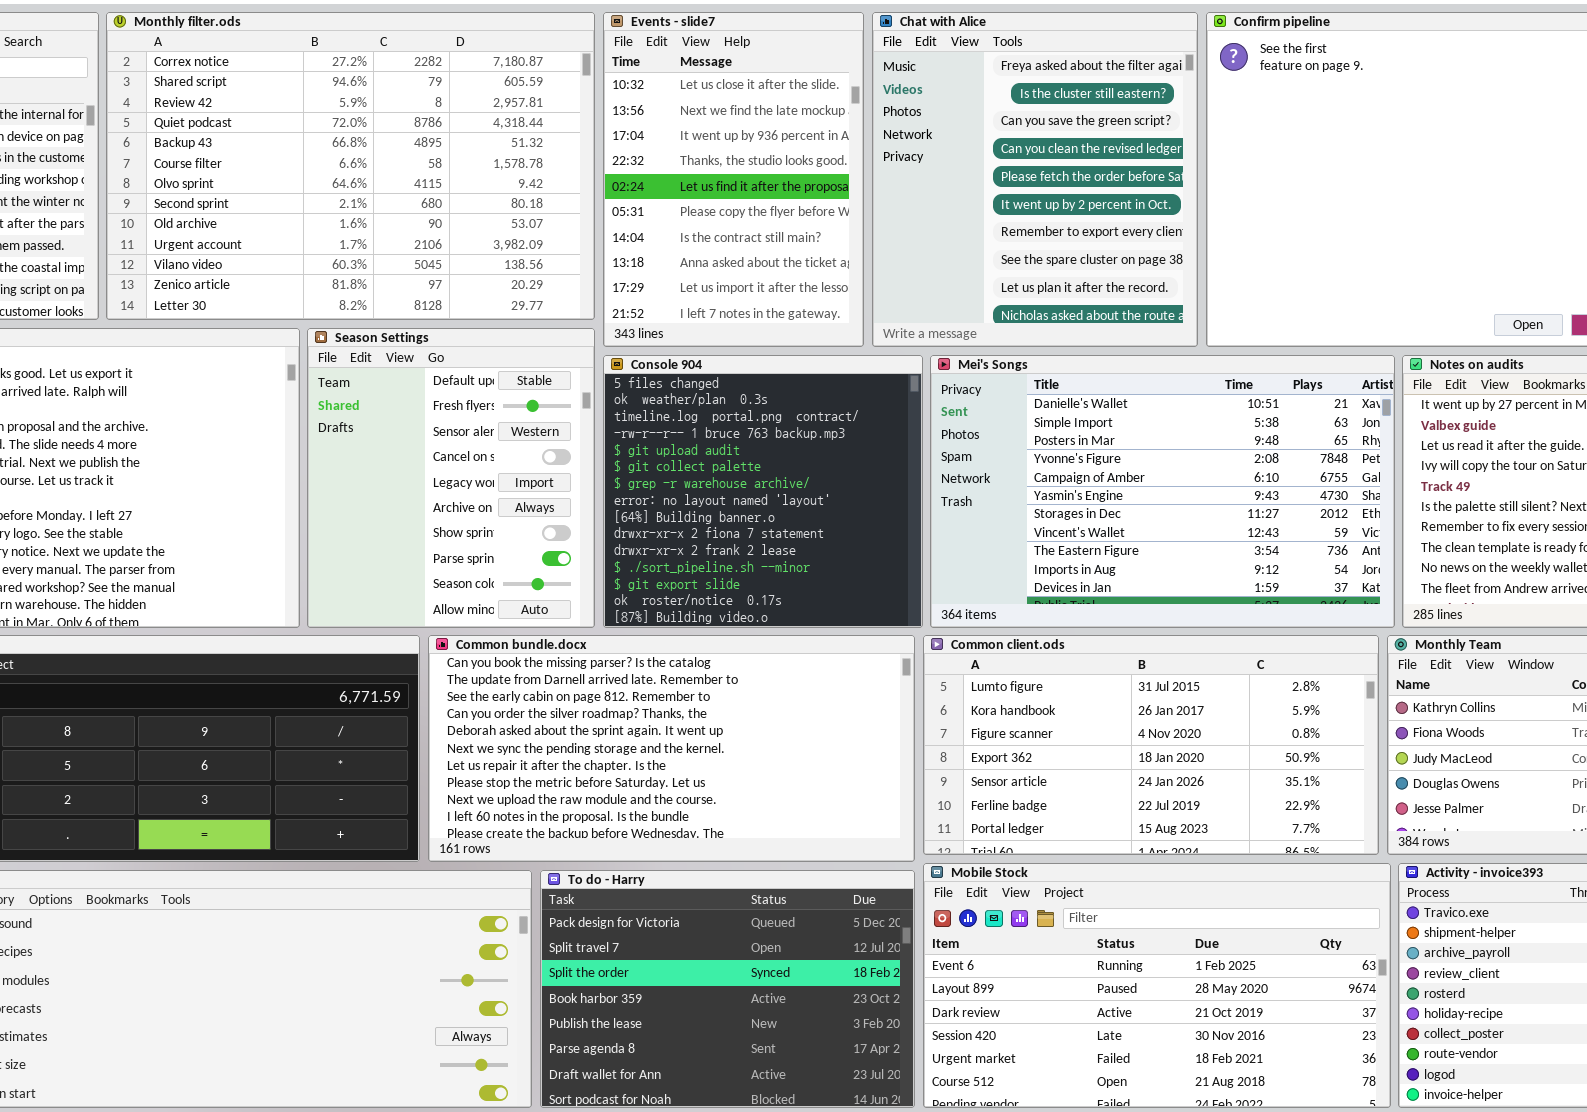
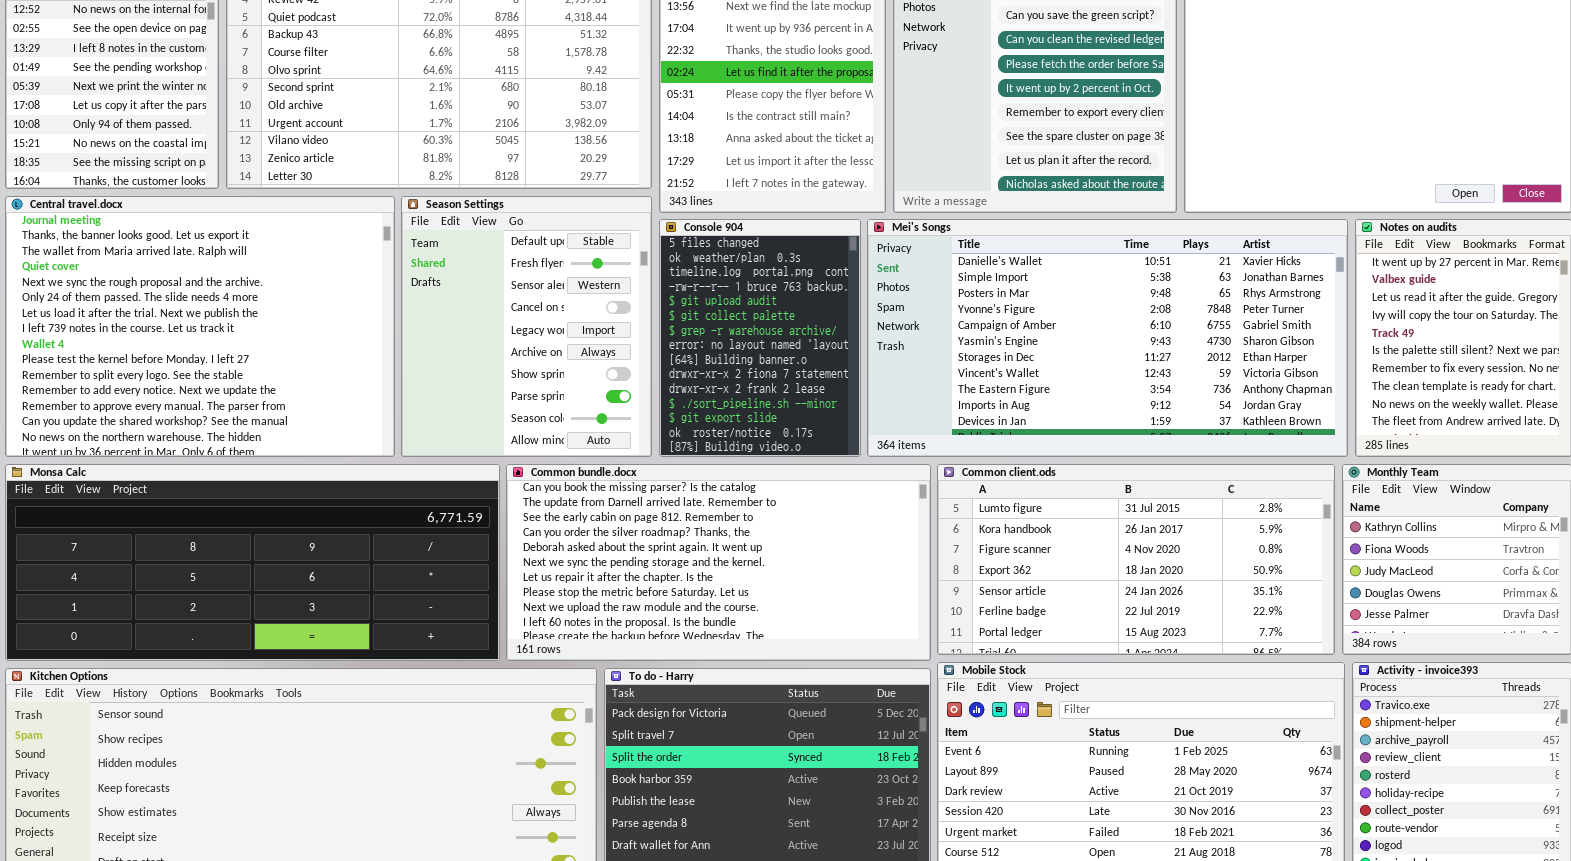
Console 904: [603,355,923,628] -> [659,219,861,457], resized
Mei's Songs: [930,355,1395,628] -> [867,219,1348,457], resized

